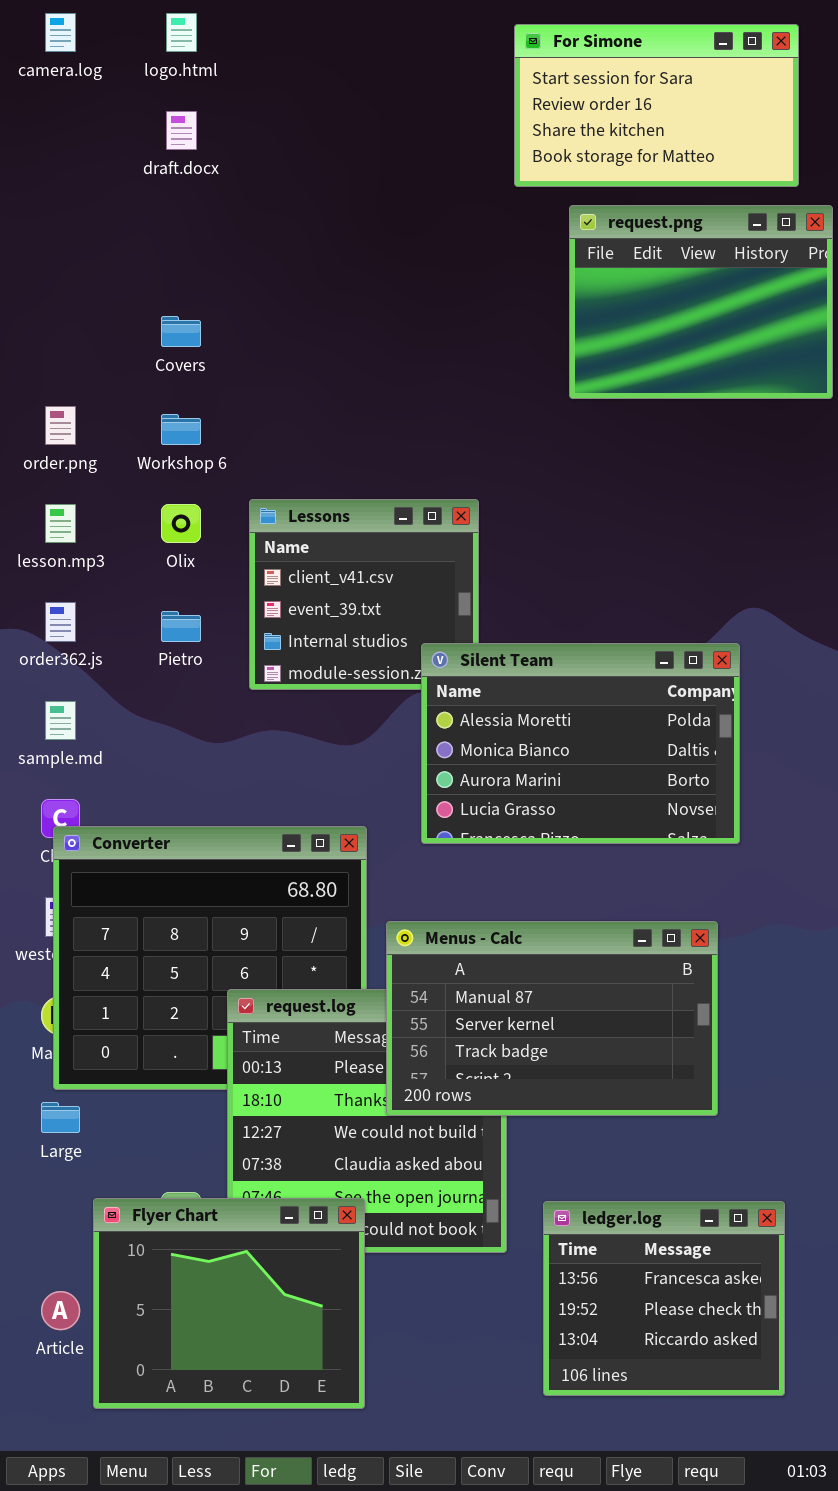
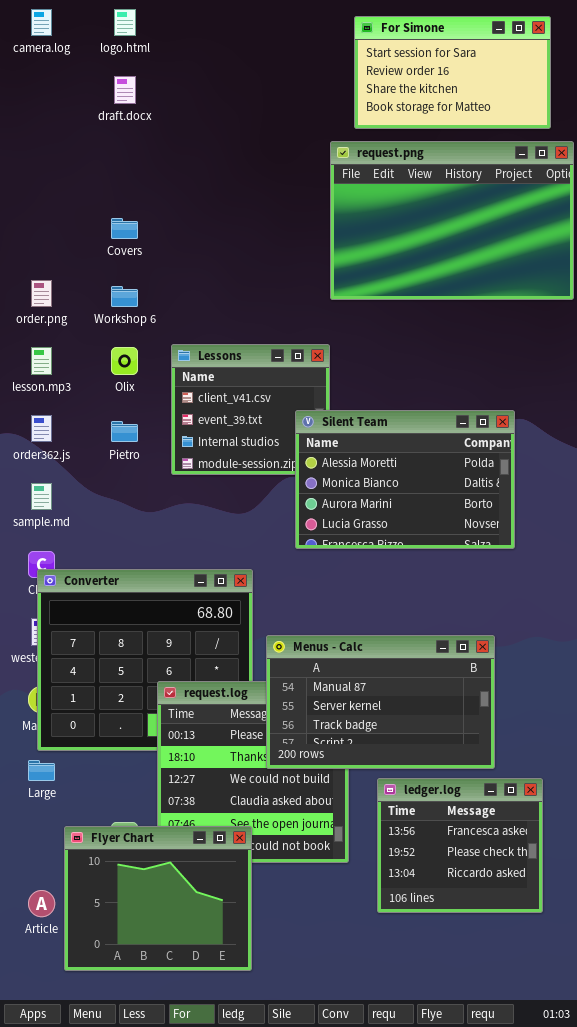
request.png: [569,205,833,399] -> [330,141,574,300], resized
Silent Team: [421,643,740,844] -> [295,410,515,549], moved
ledger.log: [543,1201,785,1396] -> [377,778,543,913], moved

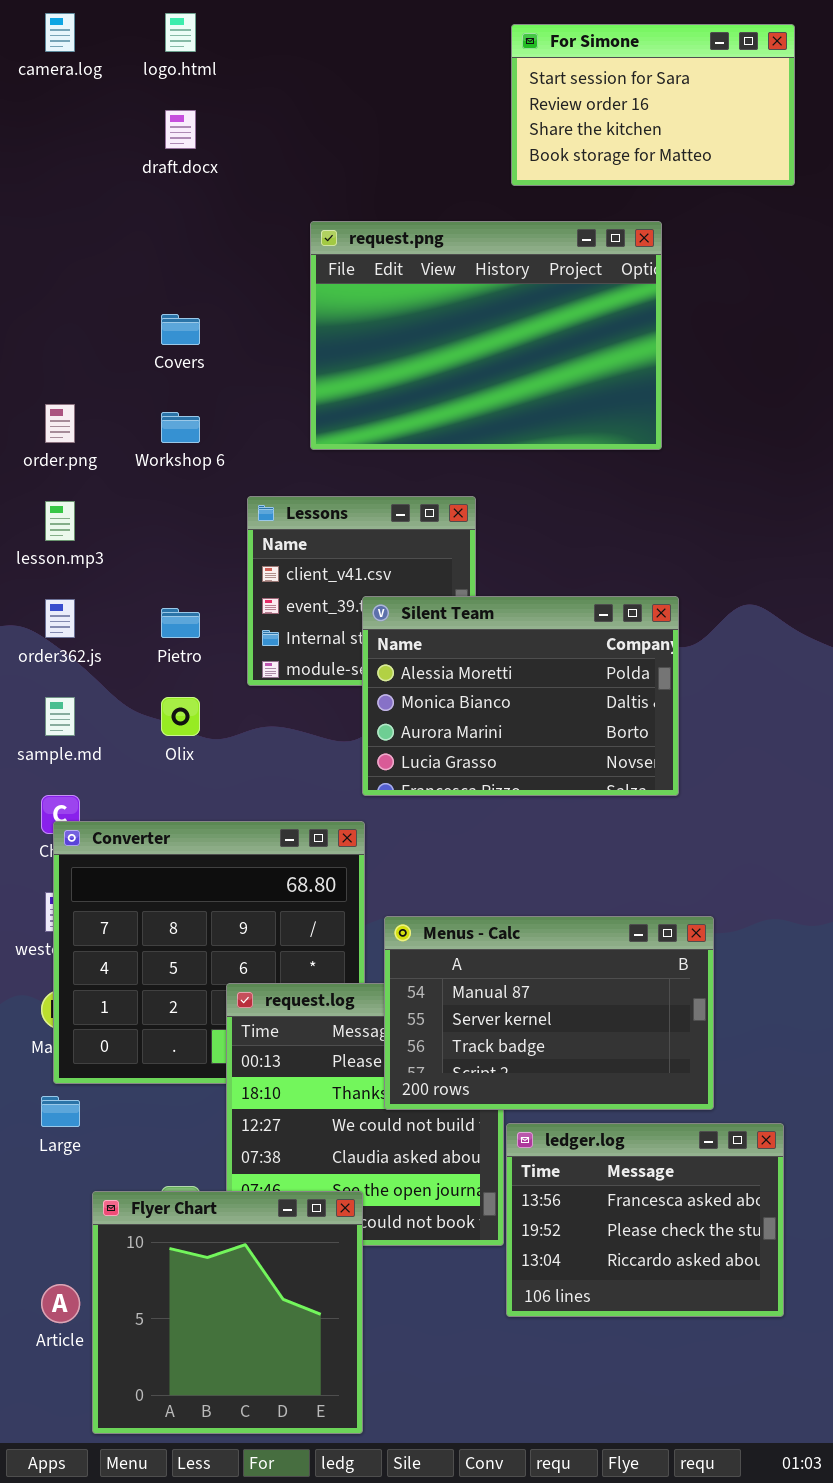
request.png: [330,141,574,300] -> [310,221,662,450], moved
Olix: [111,347,138,375] -> [161,697,200,736], moved
Silent Team: [295,410,515,549] -> [362,596,679,796], moved
ledger.log: [377,778,543,913] -> [506,1123,784,1317], resized
Flyer Chart: [64,826,252,971] -> [92,1191,363,1434], resized

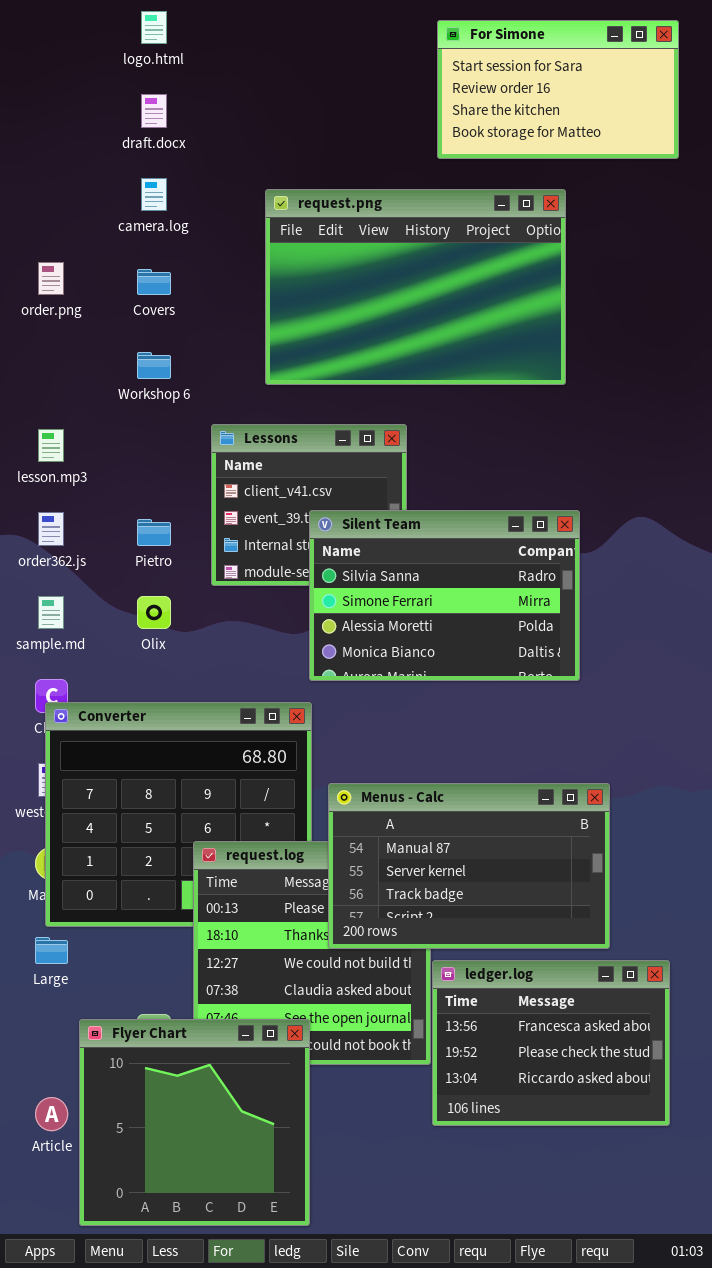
camera.log: [45,13,75,52] -> [141,178,167,211], moved
order.png: [45,404,75,443] -> [38,262,64,295], moved
Silent Team: [362,596,679,796] -> [309,510,580,681], scrolled up 2 rows

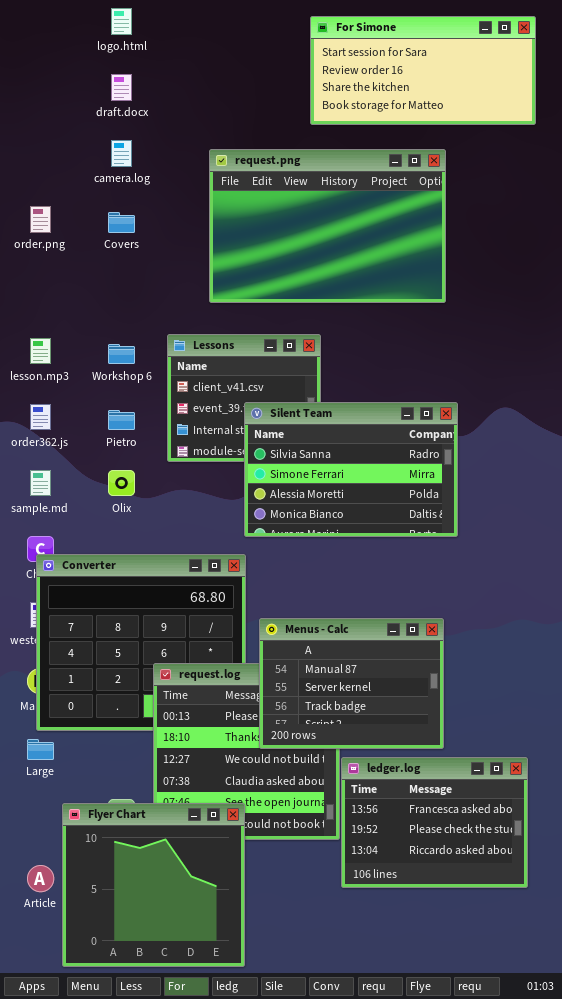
For Simone: [437,20,679,159] -> [310,16,536,125], resized
Workshop 6: [137,352,171,379] -> [108,344,135,364], moved
Menus - Calc: [328,783,610,949] -> [259,618,444,749], resized

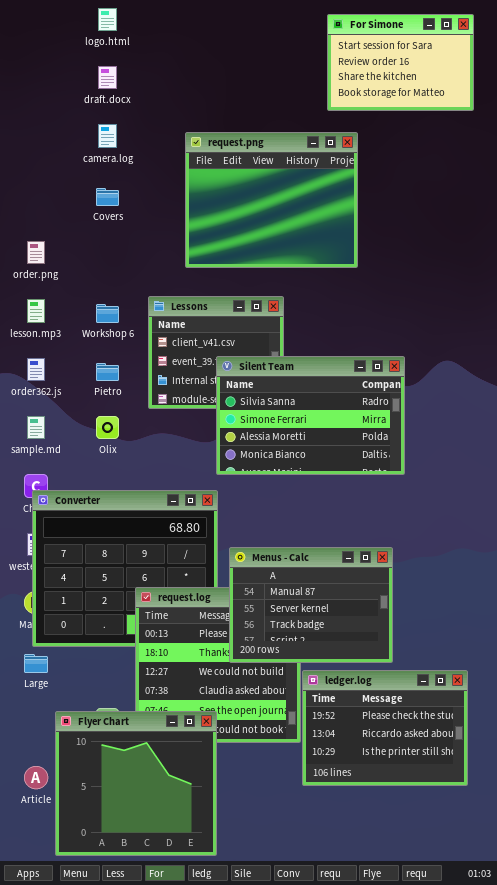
For Simone: [310,16,536,125] -> [327,14,474,111], resized
request.png: [209,149,446,303] -> [185,132,358,268], resized
order.png: [30,206,51,233] -> [27,241,45,264], moved
ledger.log: [341,757,528,888] -> [302,670,468,786], scrolled down 1 row

